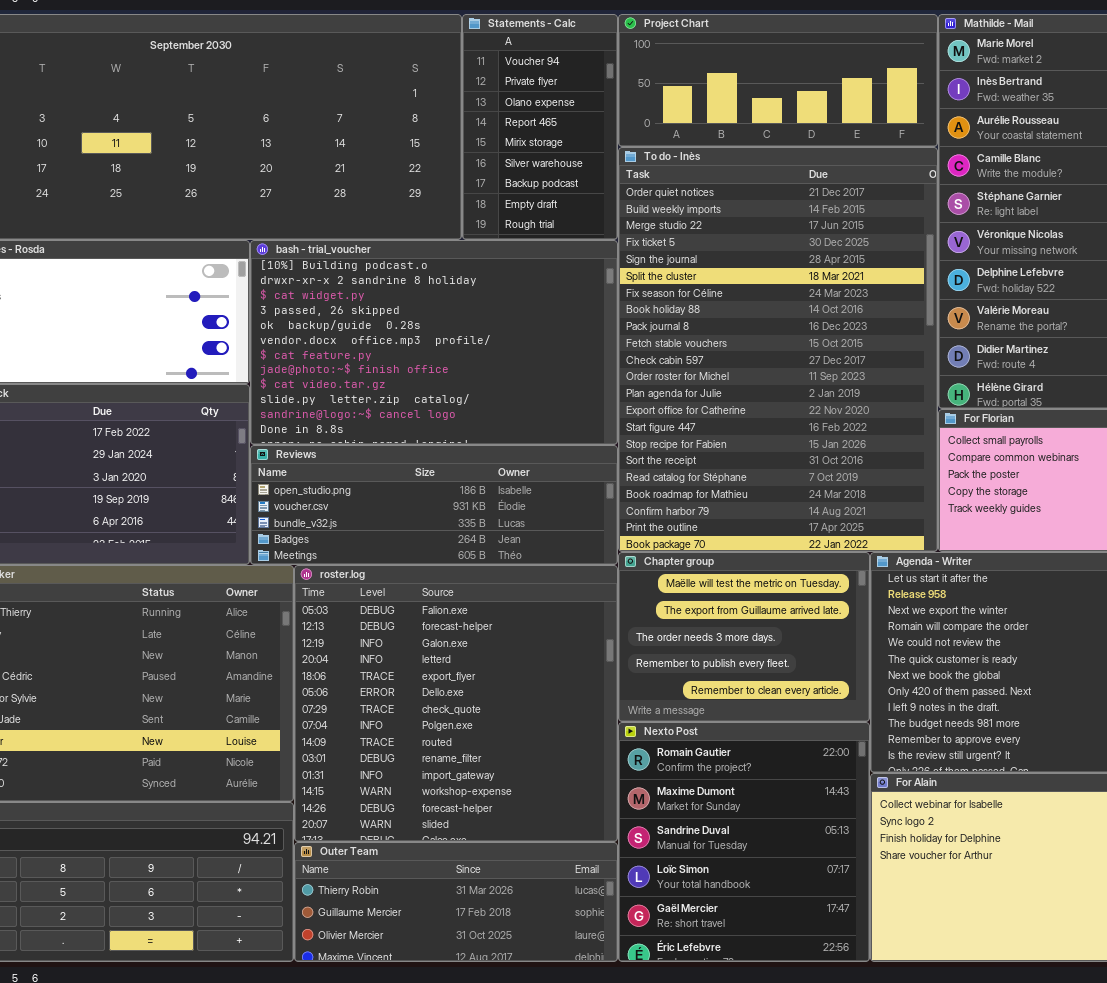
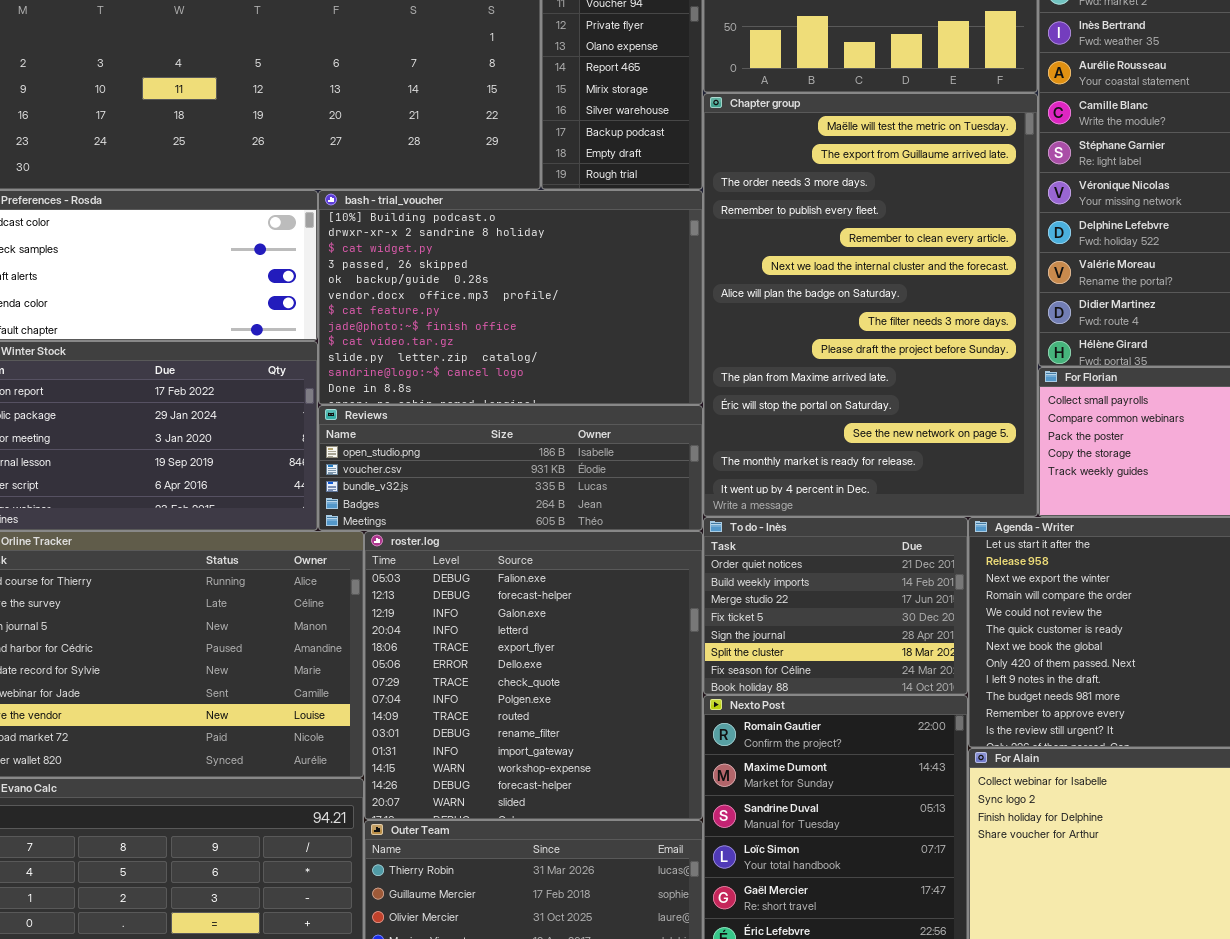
To do - Inès: [618,147,938,552] -> [703,517,968,695], moved, resized
Chapter group: [618,552,870,722] -> [703,93,1038,517], moved, resized

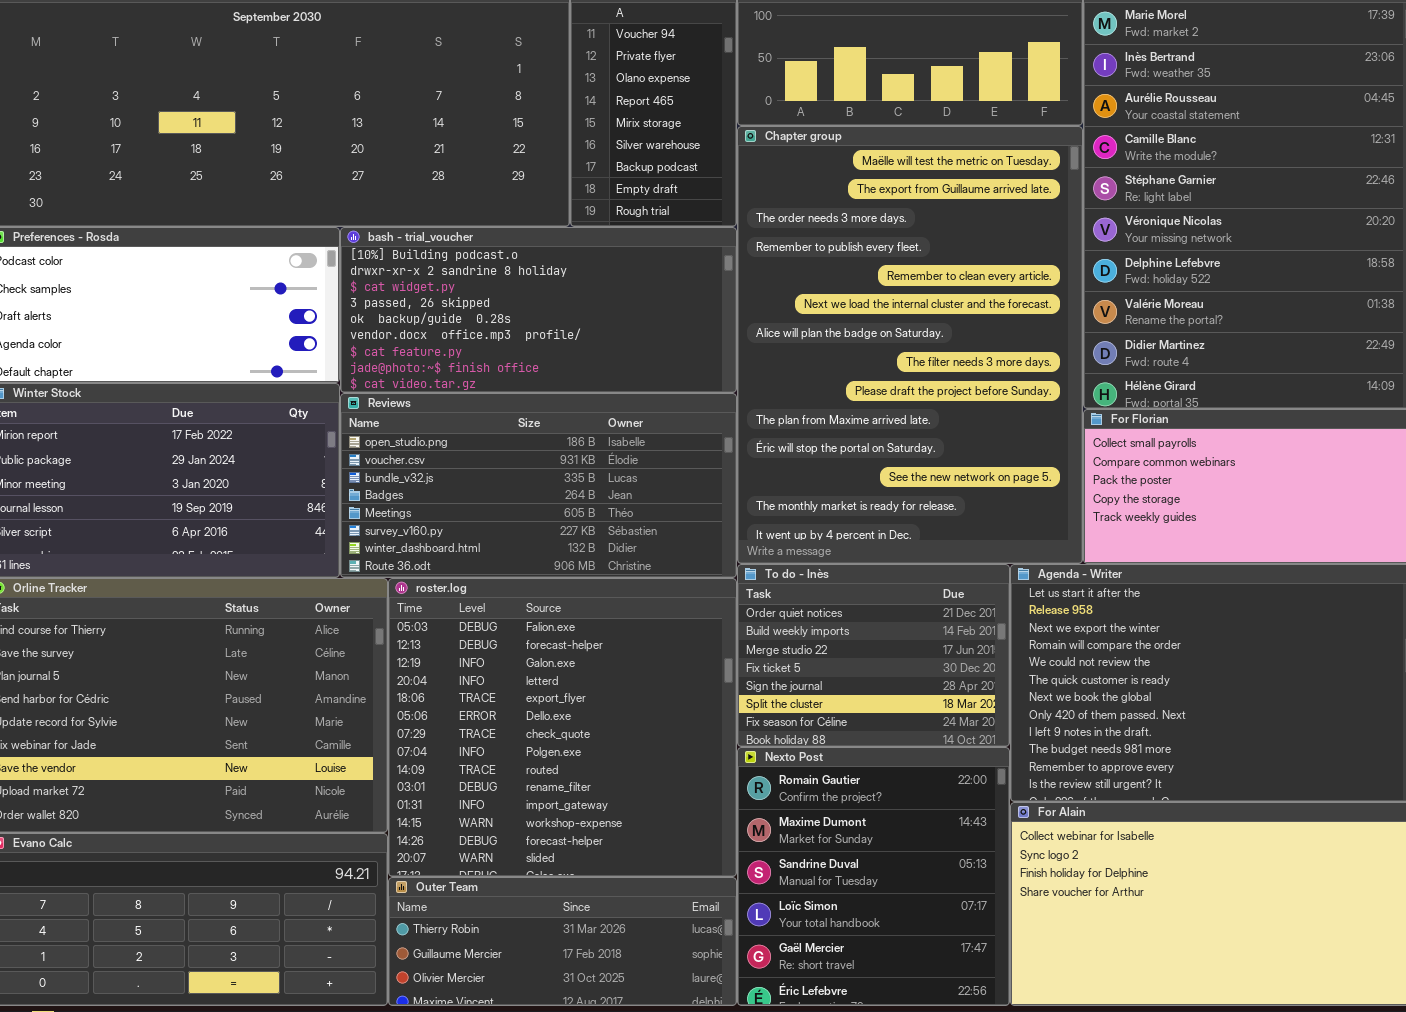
bash - trial_voucher: [318,190,703,405] -> [340,227,737,393], resized
Reviews: [318,405,703,531] -> [340,393,737,578], resized

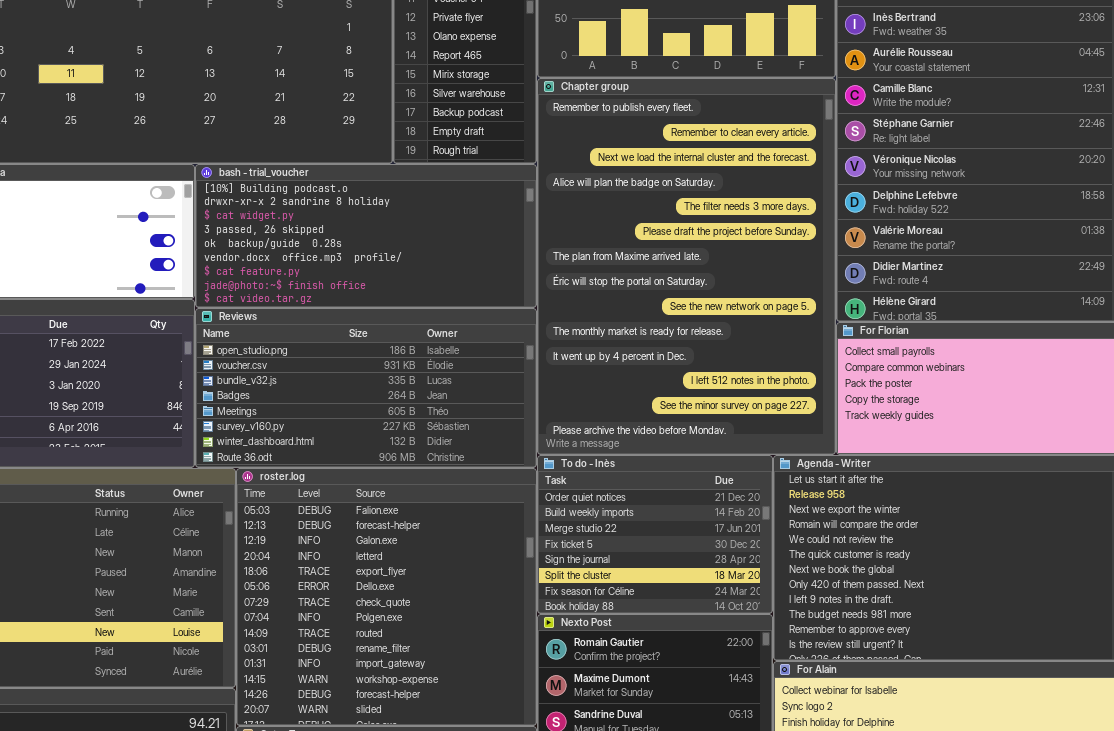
Chapter group: [737,126,1083,564] -> [537,78,836,455], scrolled down 3 rows

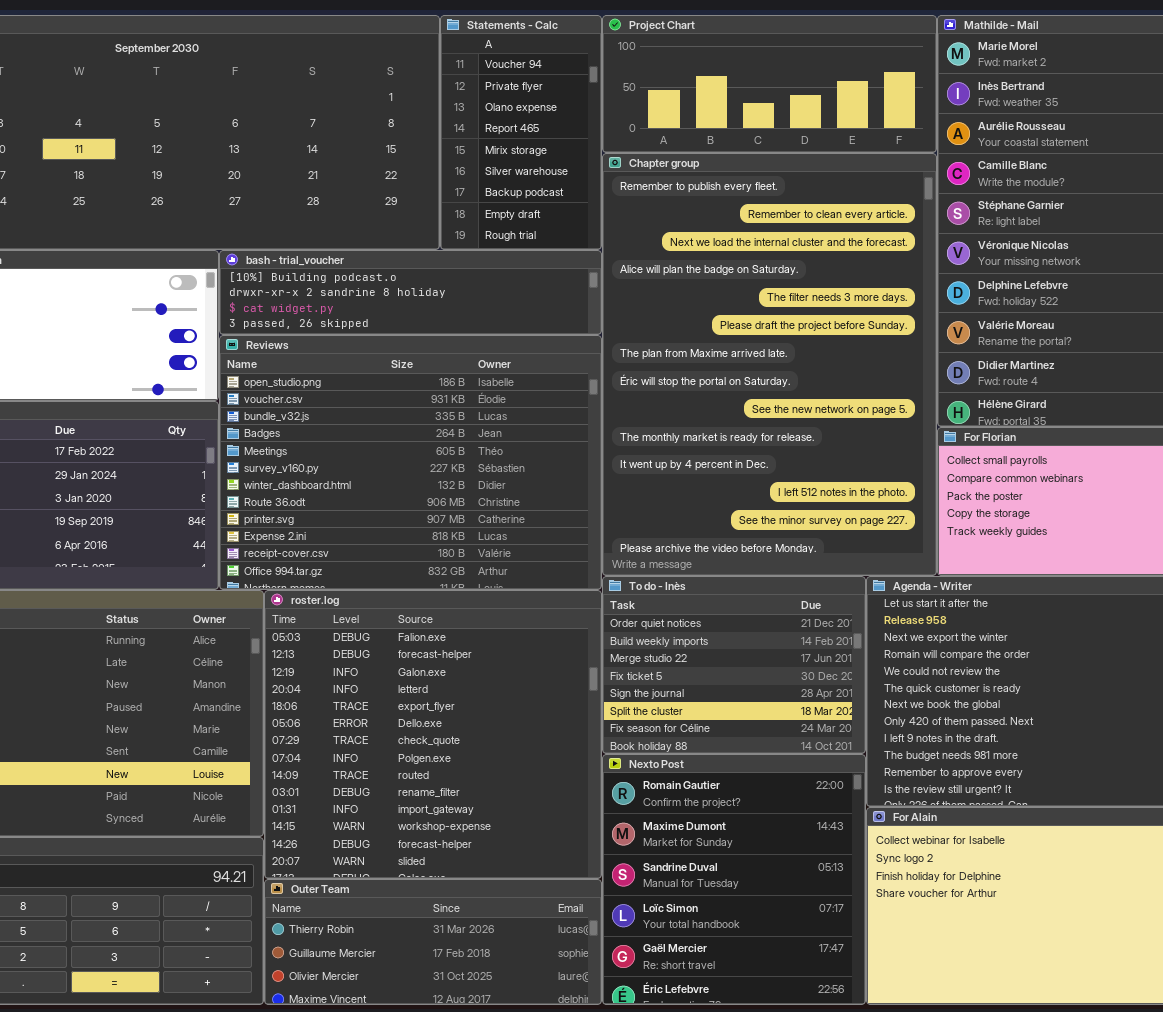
bash - trial_voucher: [195,164,537,308] -> [219,250,602,335], resized
Reviews: [195,308,537,468] -> [219,335,602,590], resized

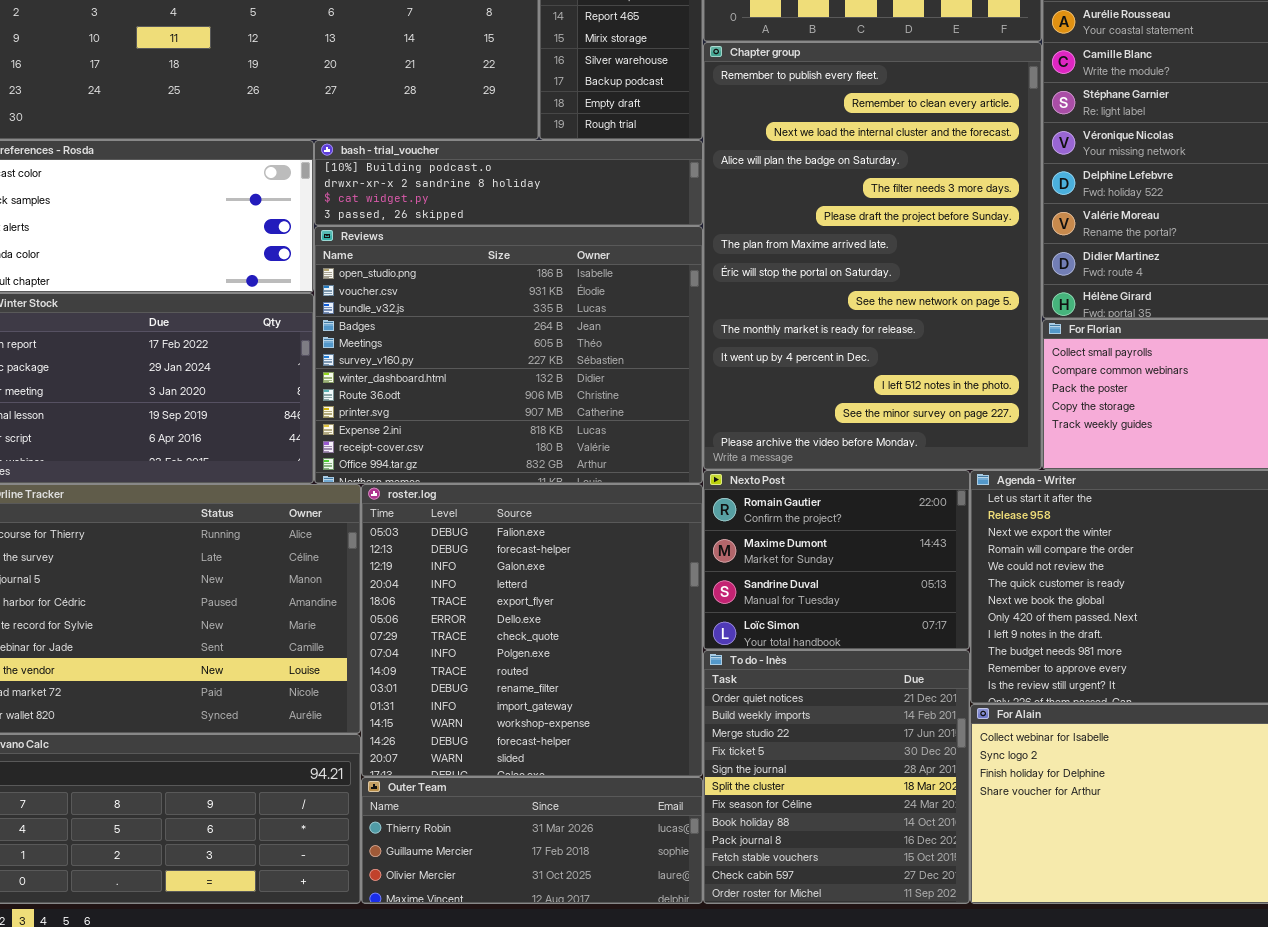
To do - Inès: [602,576,866,754] -> [703,650,970,904], moved, resized
Nexto Post: [602,754,866,1005] -> [703,470,970,650], moved, resized

